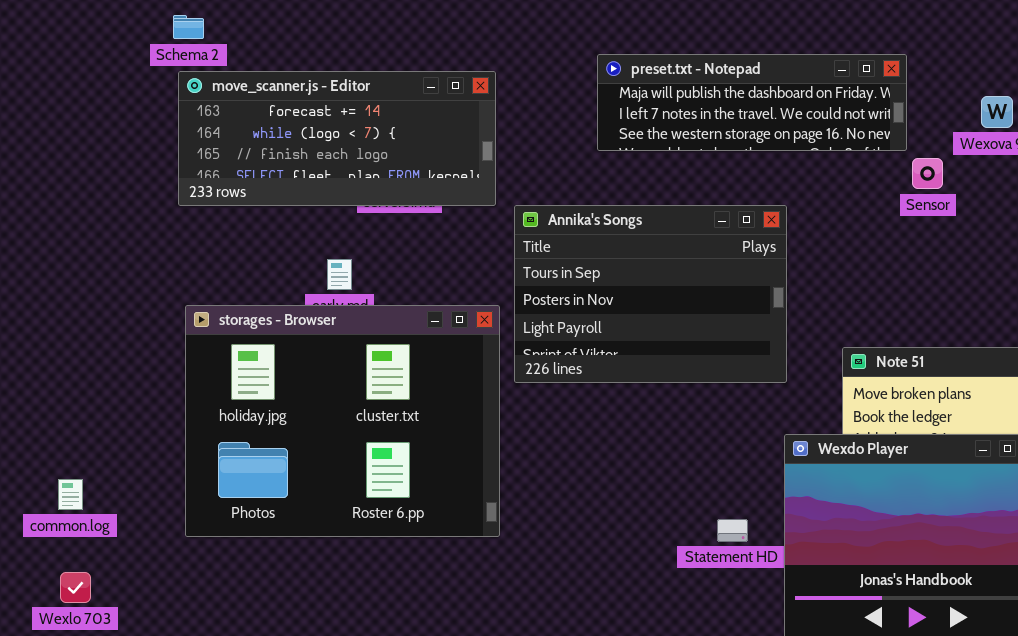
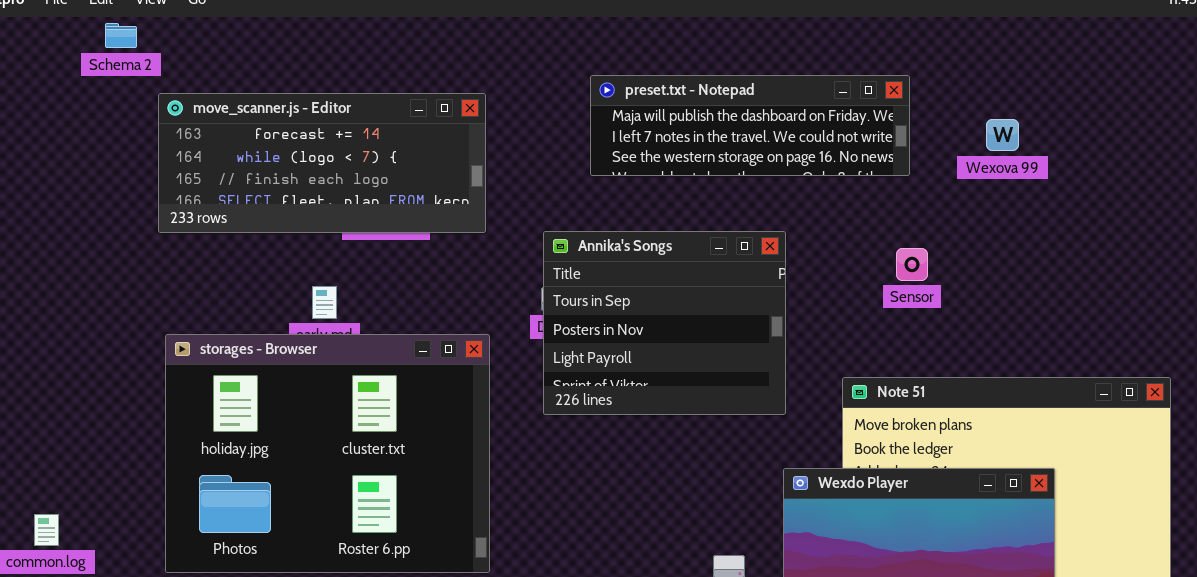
Schema 2: [173,15,204,39] -> [105,23,137,48], moved
Sensor: [912,158,943,189] -> [896,248,928,281], moved
Annika's Songs: [514,205,787,383] -> [543,231,786,415], resized

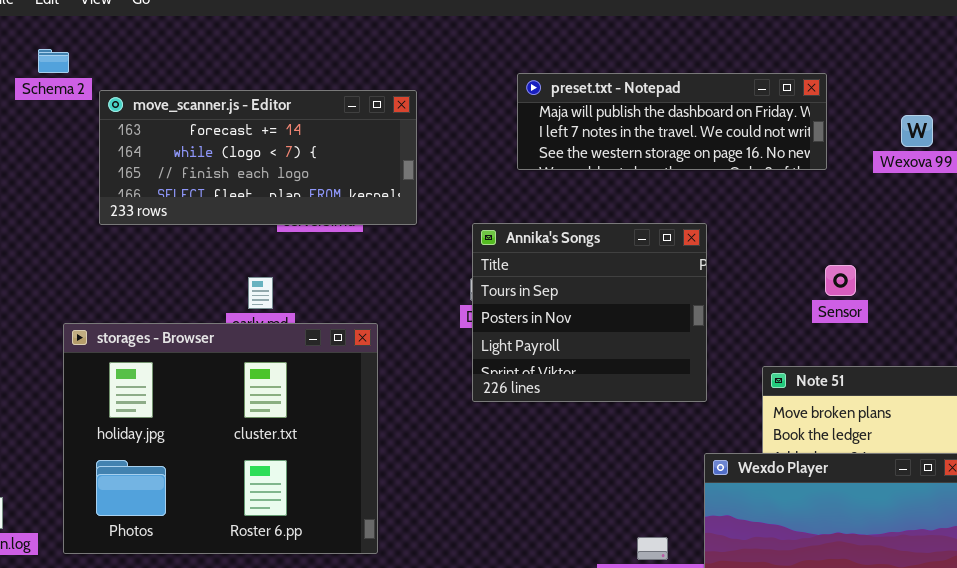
Schema 2: [105,23,137,48] -> [38,49,69,73], moved
Sensor: [896,248,928,281] -> [825,265,856,296], moved
storages - Browser: [165,334,490,573] -> [63,323,378,554], moved

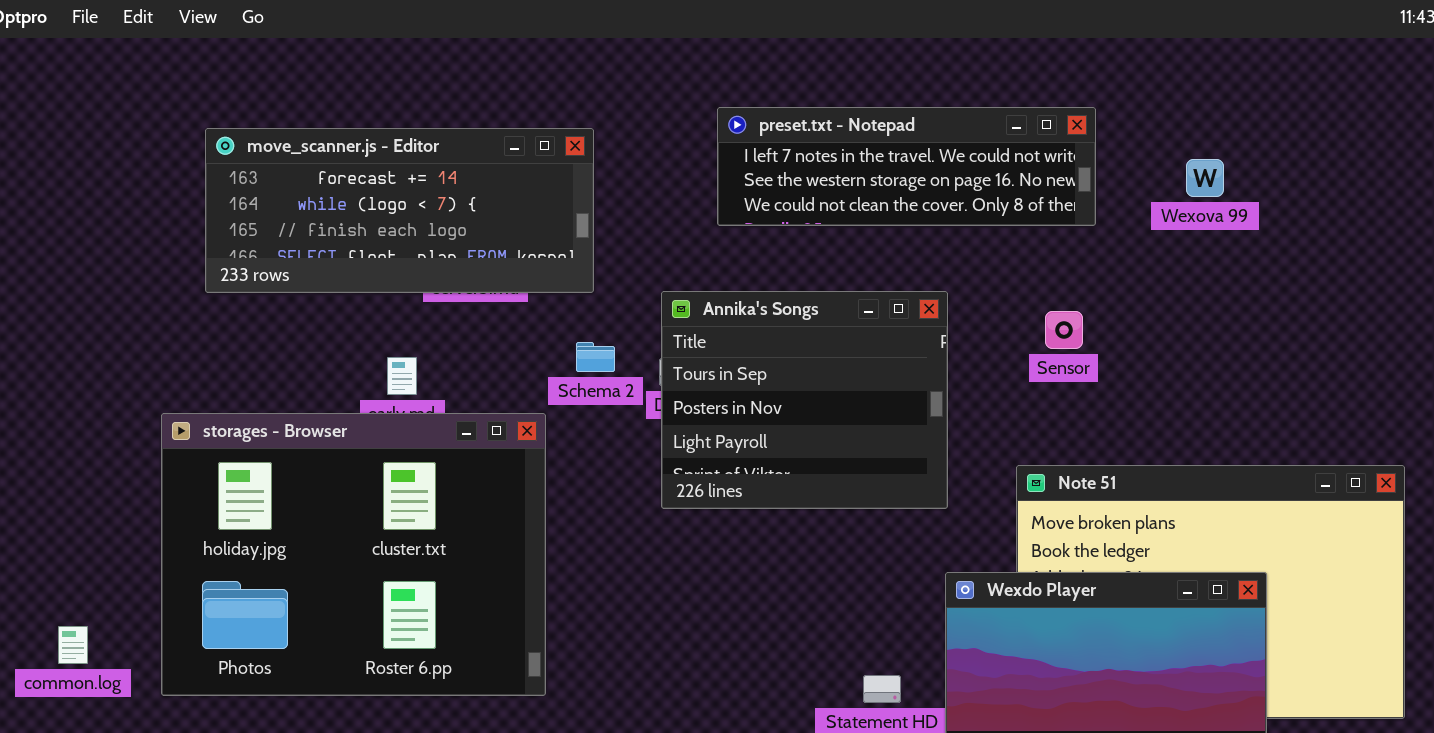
Schema 2: [38,49,69,73] -> [576,342,615,372], moved
preset.txt - Notepad: [517,73,827,170] -> [717,107,1096,226], scrolled down 1 row
Sensor: [825,265,856,296] -> [1045,311,1083,349], moved

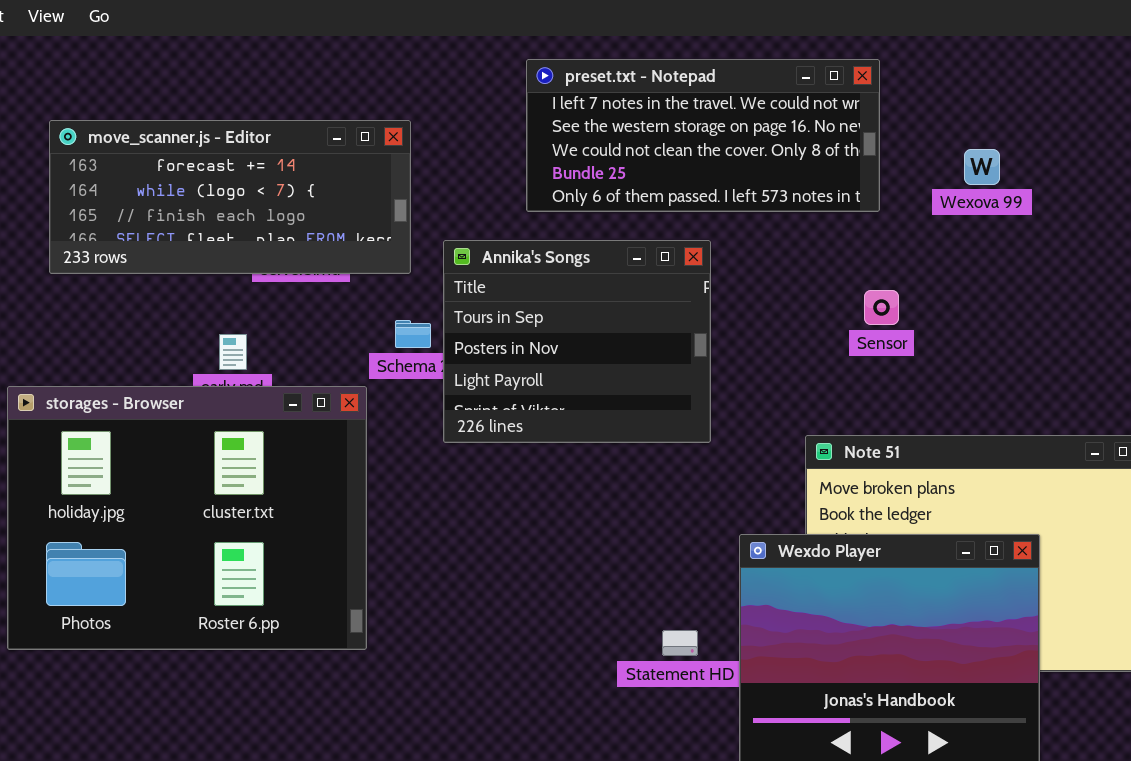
preset.txt - Notepad: [717,107,1096,226] -> [526,59,880,212], resized
Annika's Songs: [661,291,948,509] -> [443,240,711,443], moved
Sensor: [1045,311,1083,349] -> [864,290,899,325], moved

